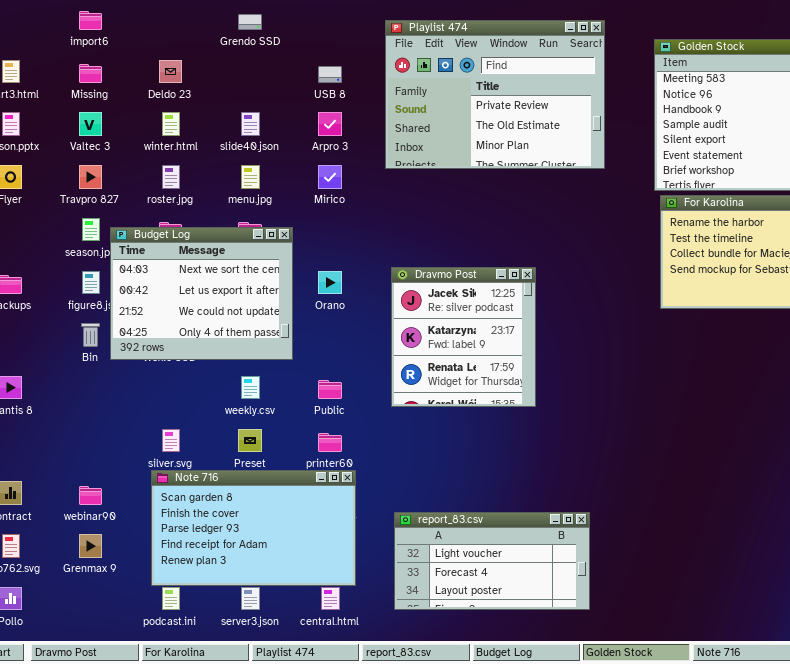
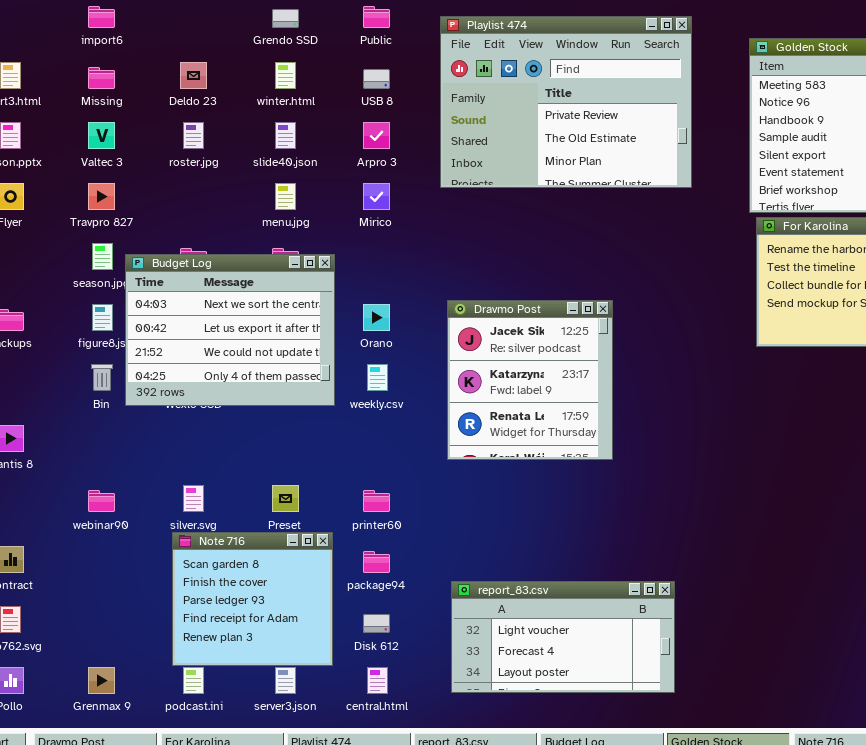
winter.html: [162,112,180,136] -> [275,62,296,89], moved
roster.jpg: [162,165,180,189] -> [183,122,204,149], moved
weekly.csv: [241,376,260,399] -> [367,364,388,391], moved
Public: [318,380,342,399] -> [363,6,390,28], moved
Note 716: [151,470,356,586] -> [172,532,333,666], resized
webinar90: [79,486,102,505] -> [88,490,115,512], moved
Grenmax 9: [79,534,102,558] -> [88,667,115,694], moved

